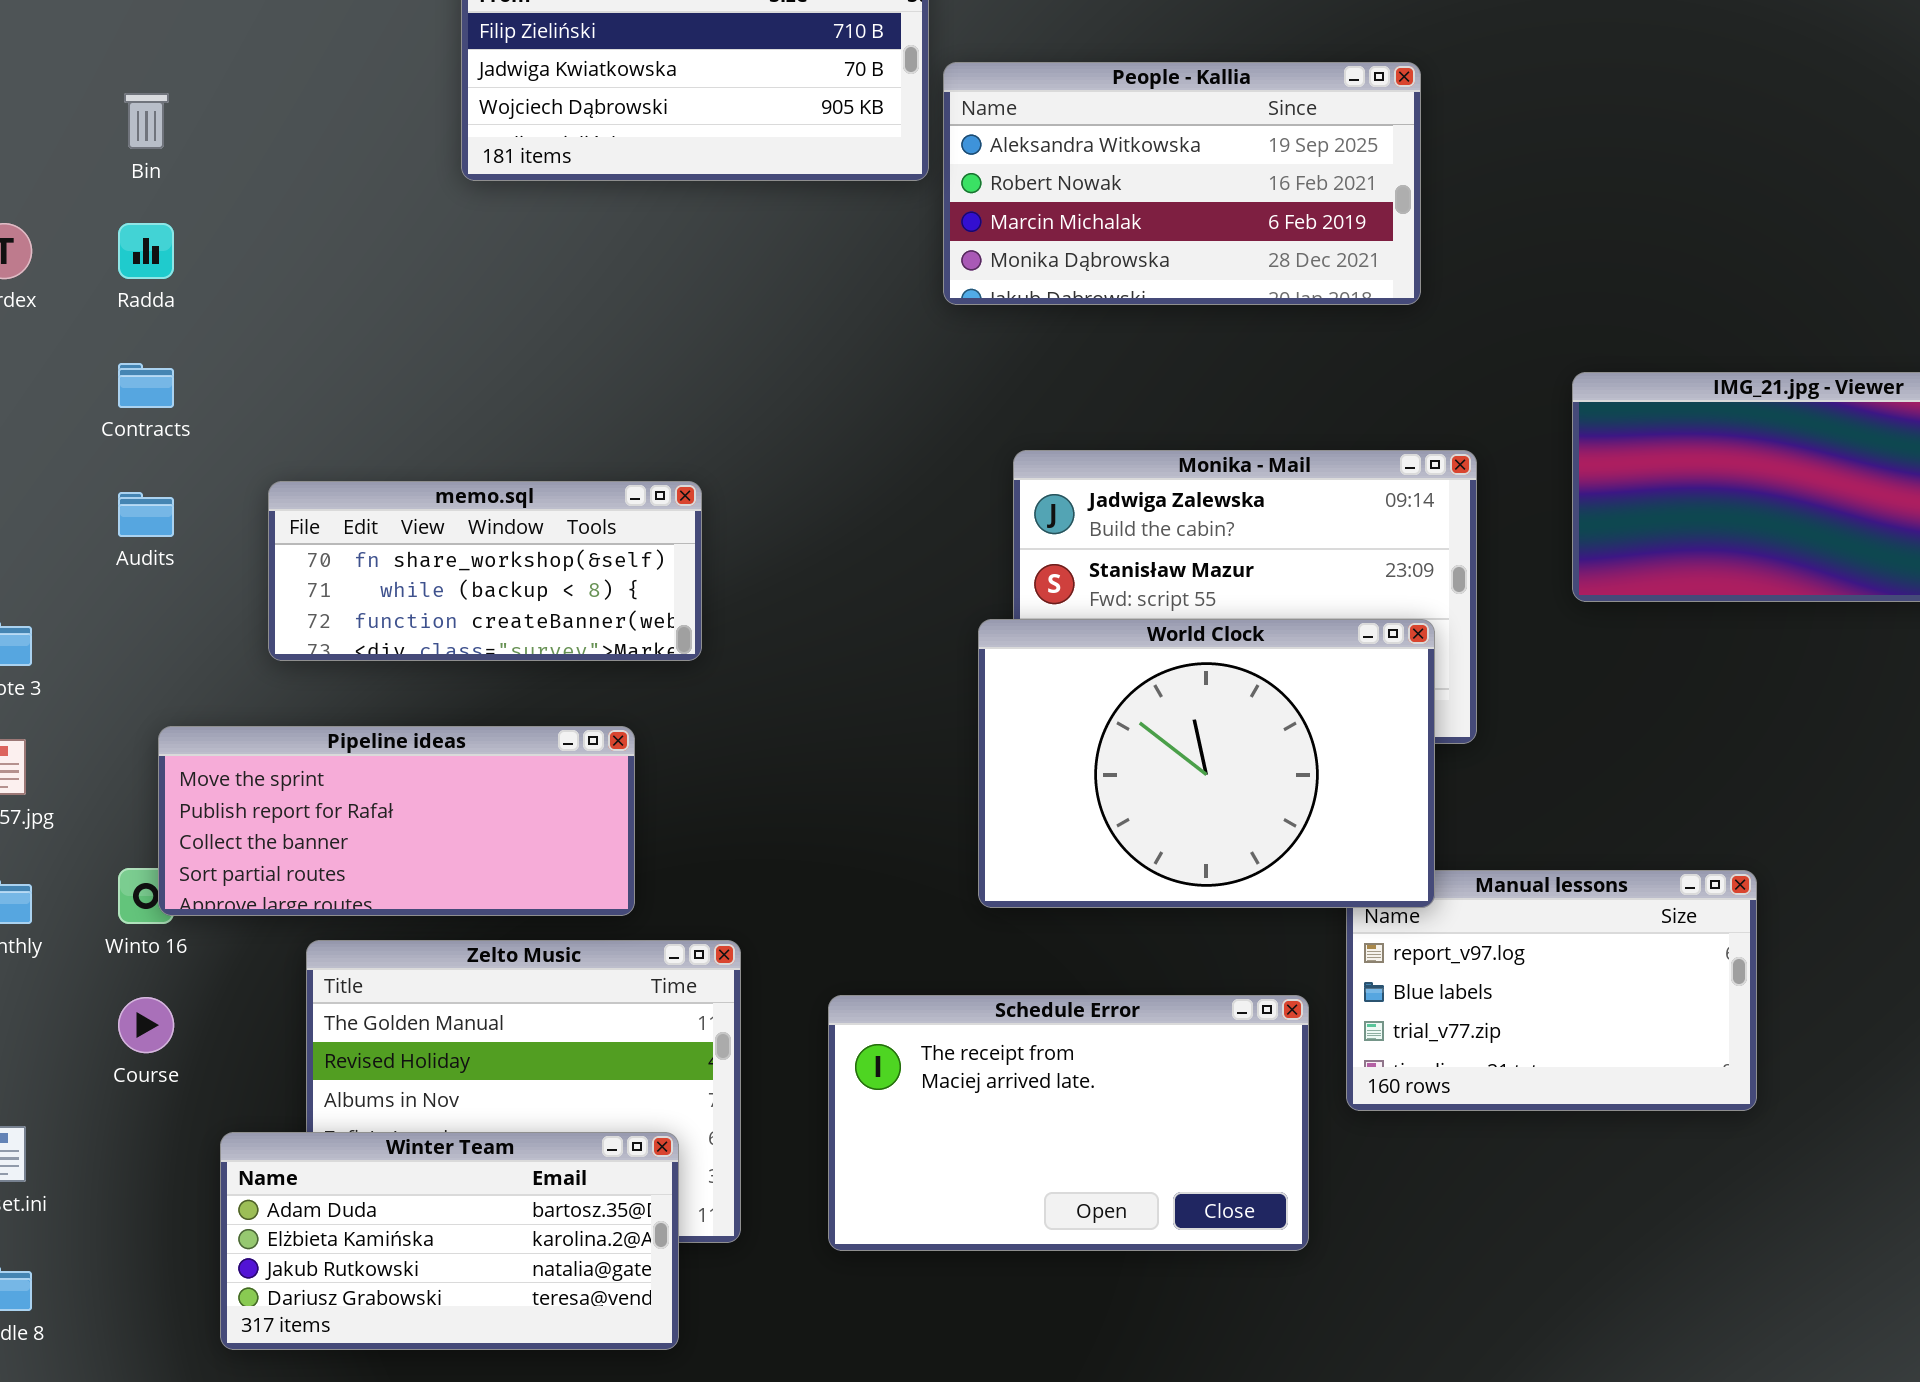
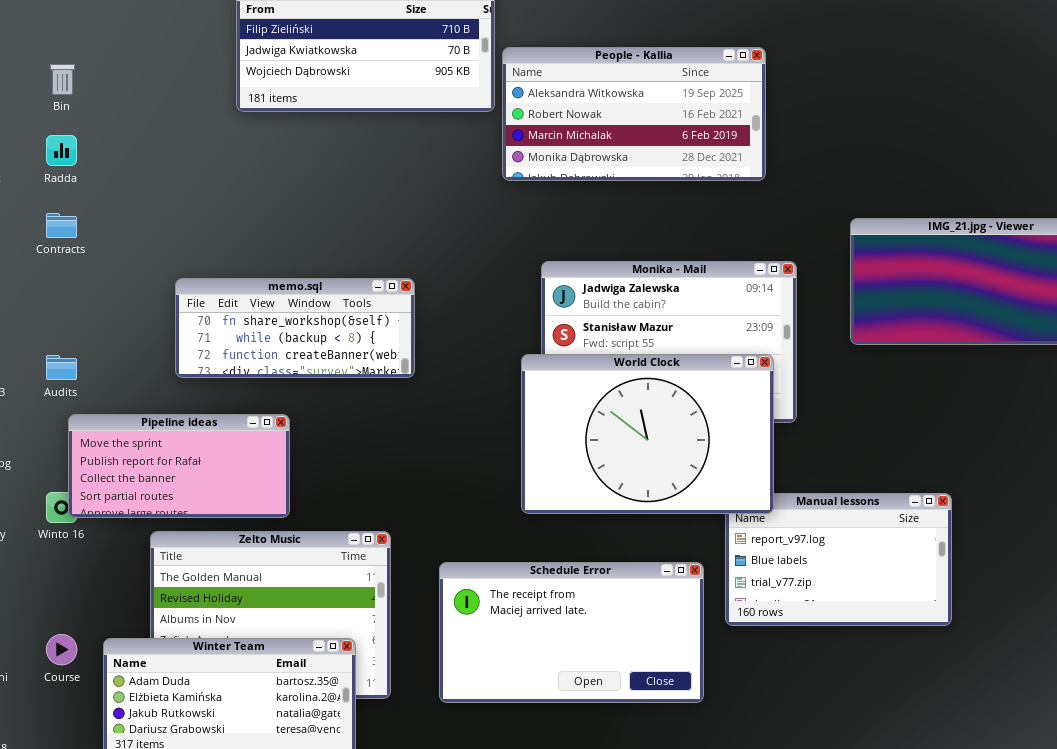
memo.sql: [268,481,702,661] -> [175,278,415,378], moved
Audits: [118,492,174,537] -> [46,355,77,380], moved
Pipeline ideas: [158,726,635,916] -> [68,414,290,518], resized
Course: [118,997,174,1053] -> [46,634,77,665], moved

